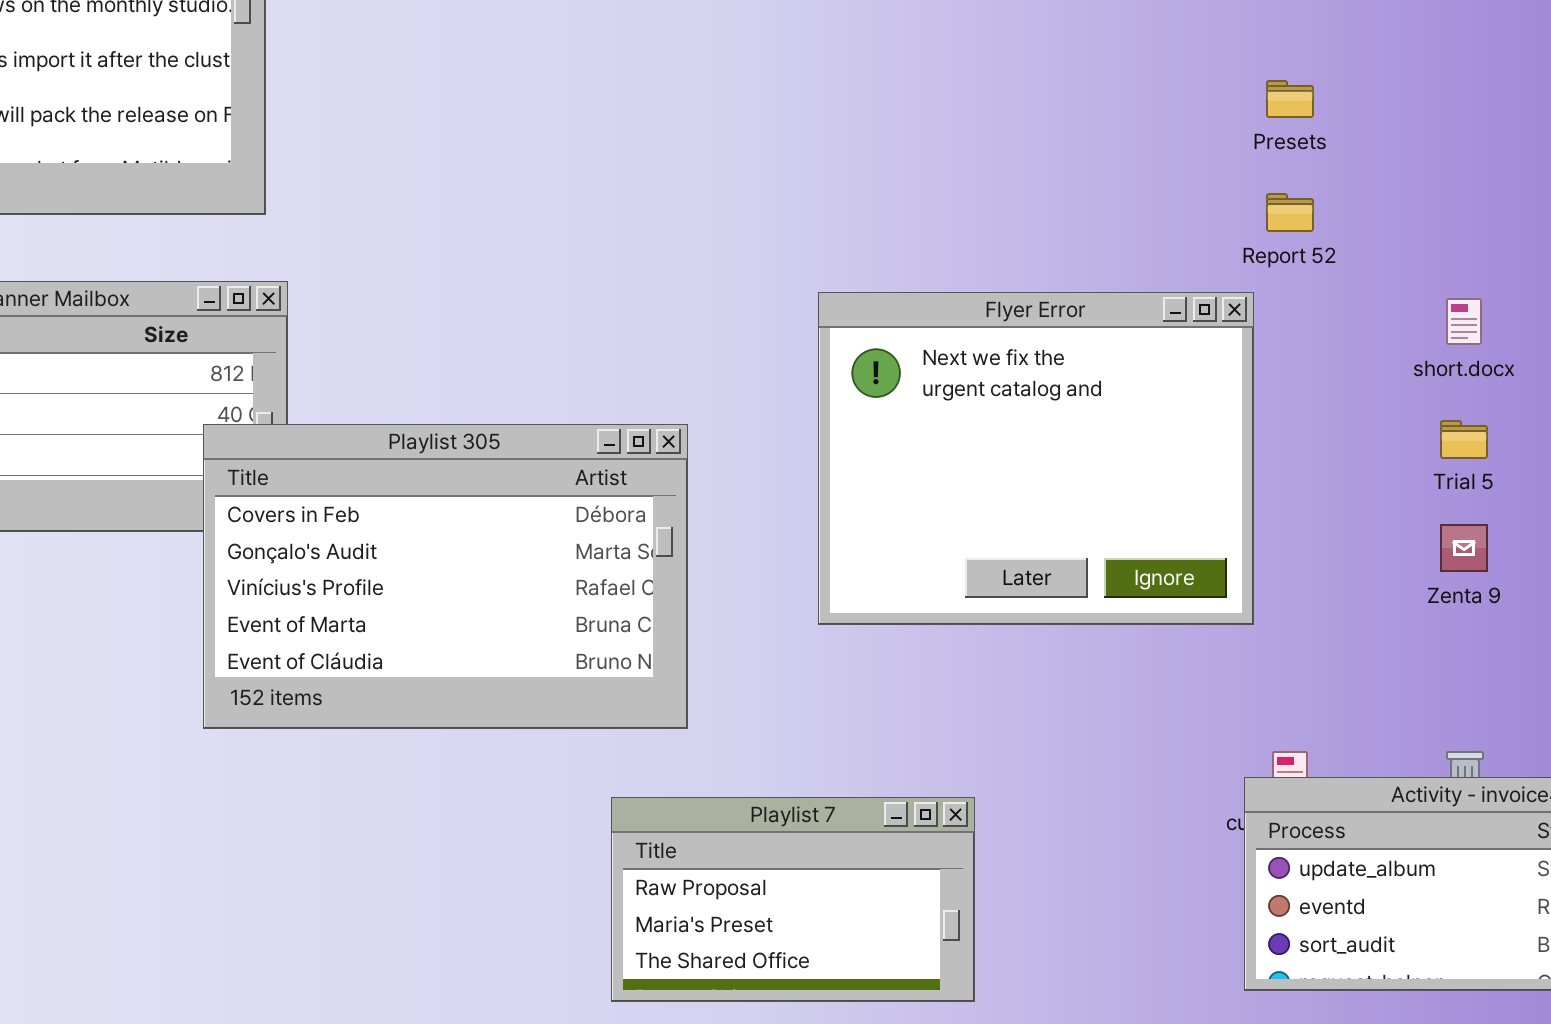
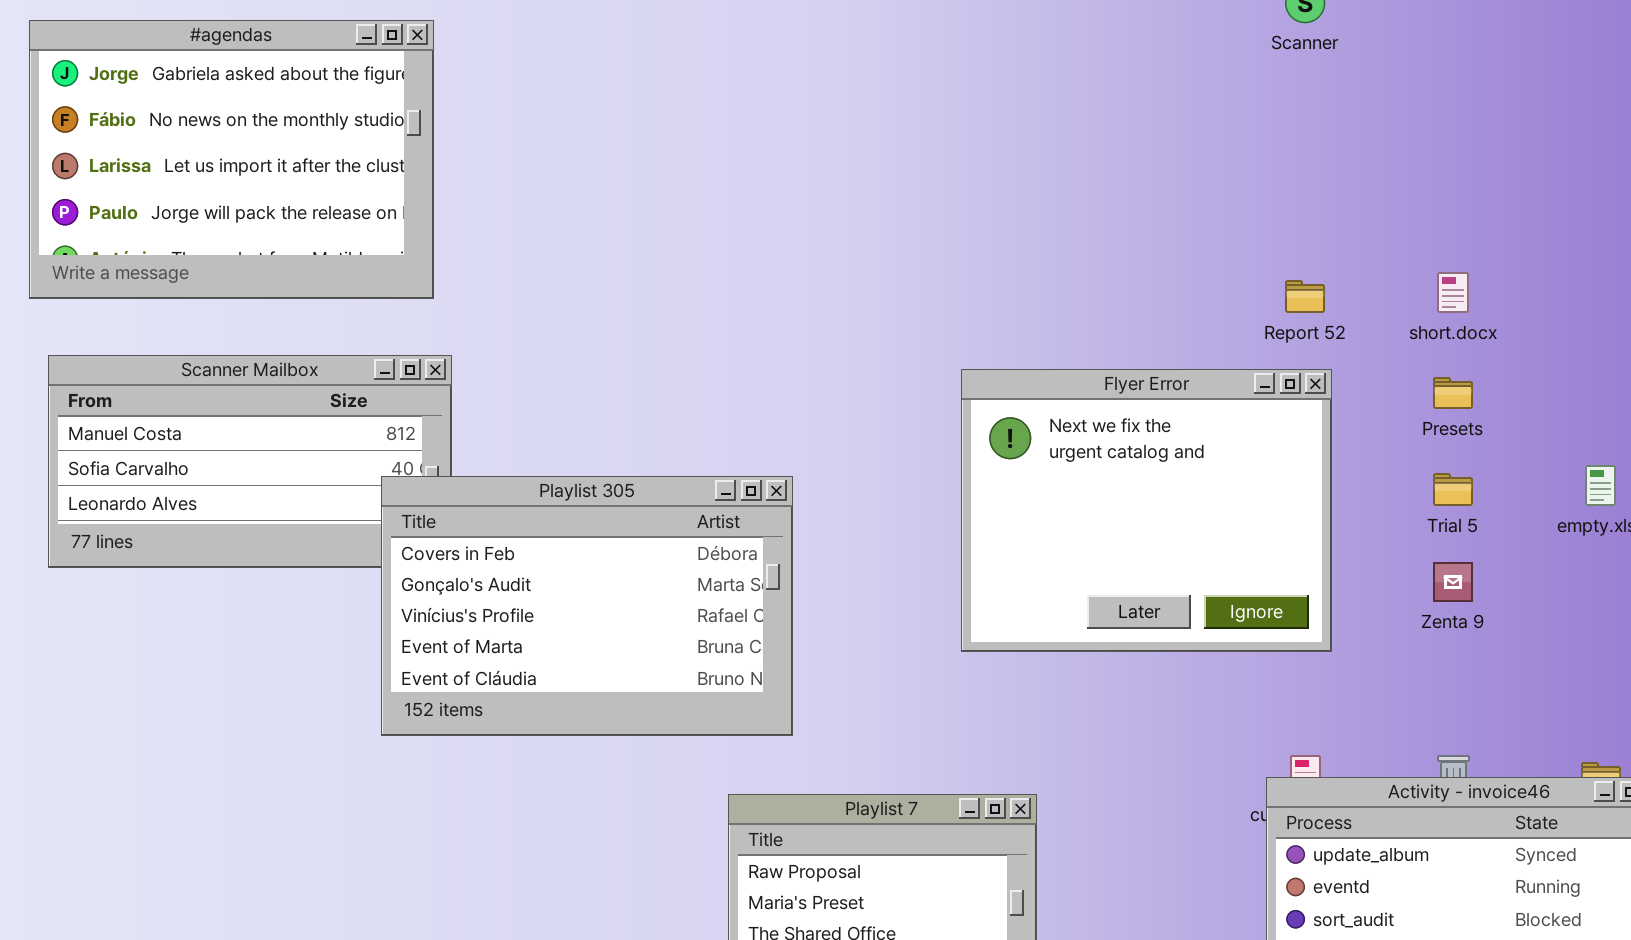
Presets: [1266,80,1314,118] -> [1433,377,1473,409], moved
Flyer Error: [818,292,1254,625] -> [961,369,1332,652], moved
short.docx: [1446,298,1482,345] -> [1437,272,1469,313], moved

